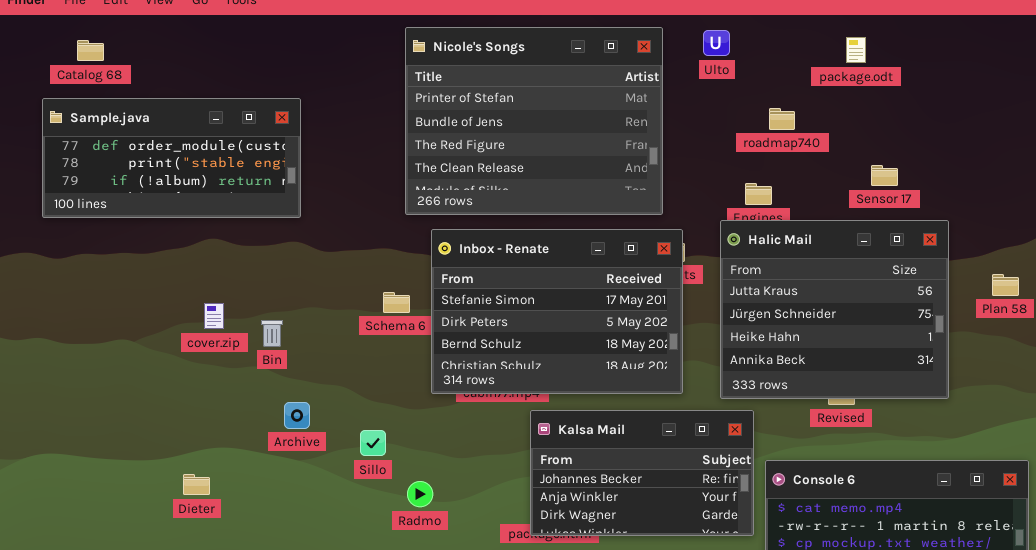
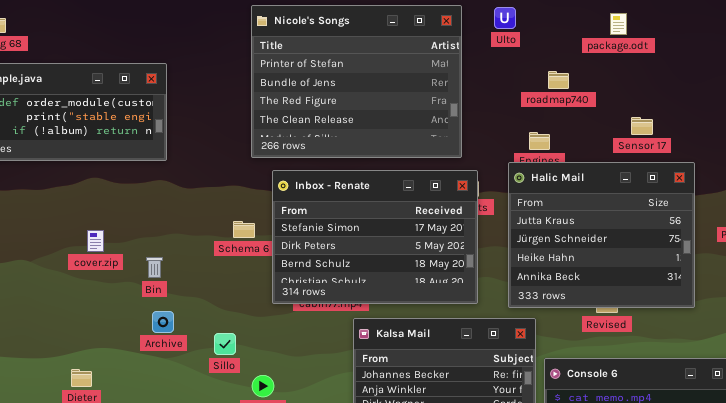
Bin: [261,320,283,347] -> [146,257,163,278], moved

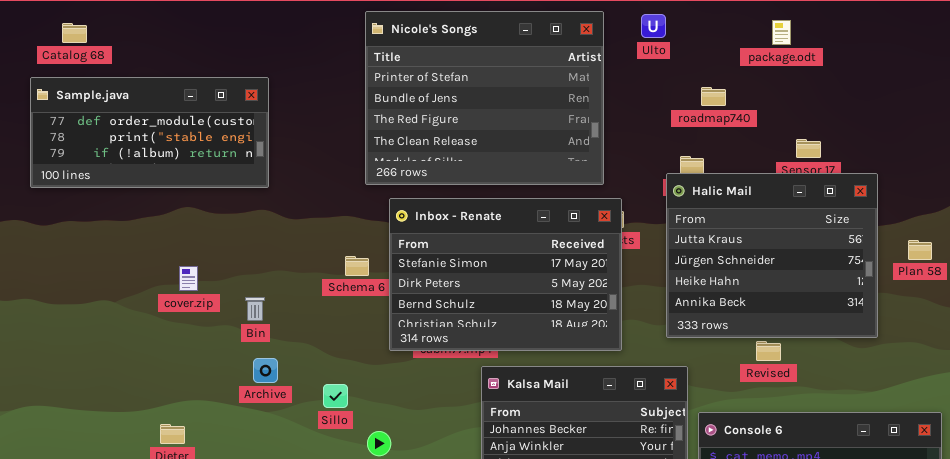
Halic Mail: [508,162,695,308] -> [666,173,878,338], moved

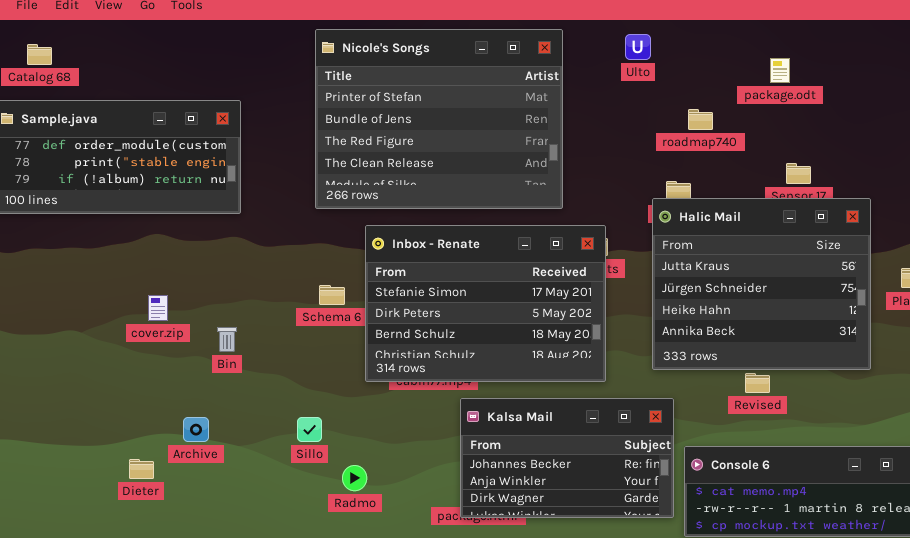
Nicole's Songs: [365,11,604,185] -> [315,29,563,209], moved
package.odt: [772,20,791,45] -> [770,58,790,83], moved
Archive: [253,358,278,383] -> [183,417,209,442], moved

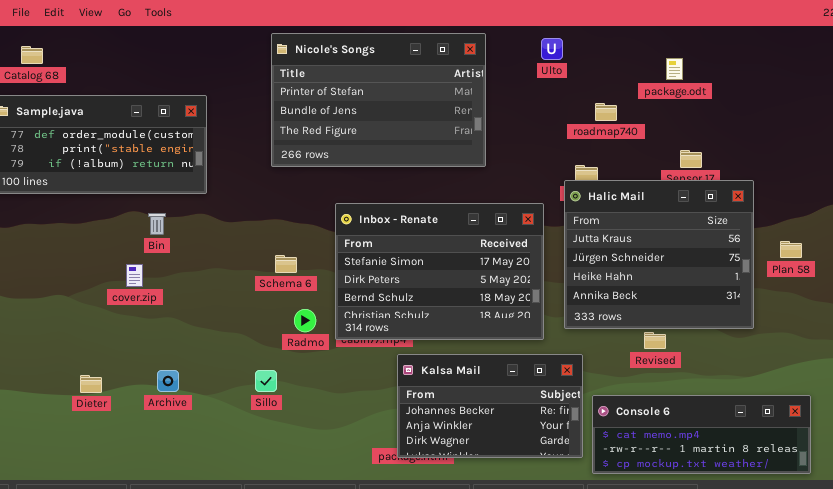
Nicole's Songs: [315,29,563,209] -> [271,33,486,167], resized
Inbox - Renate: [365,225,606,382] -> [335,203,544,340], moved
Bin: [217,327,237,352] -> [148,213,166,235], moved
Dieter: [129,459,154,479] -> [80,375,102,393], moved
Radmo: [342,465,367,491] -> [294,309,316,332], moved

